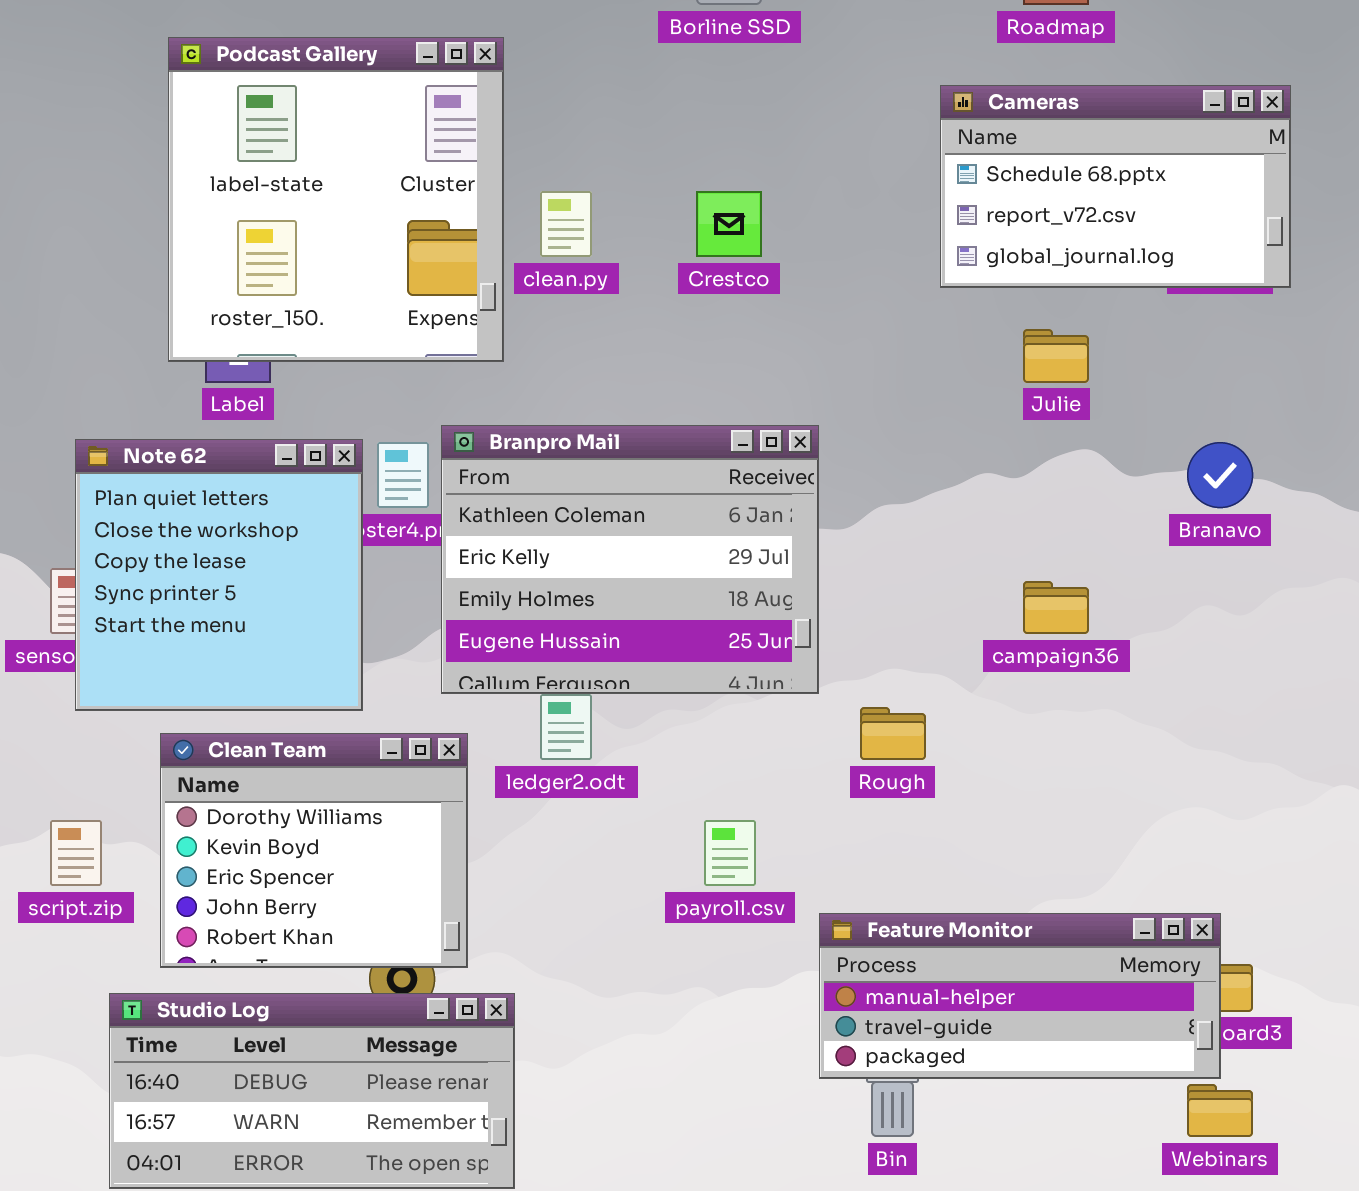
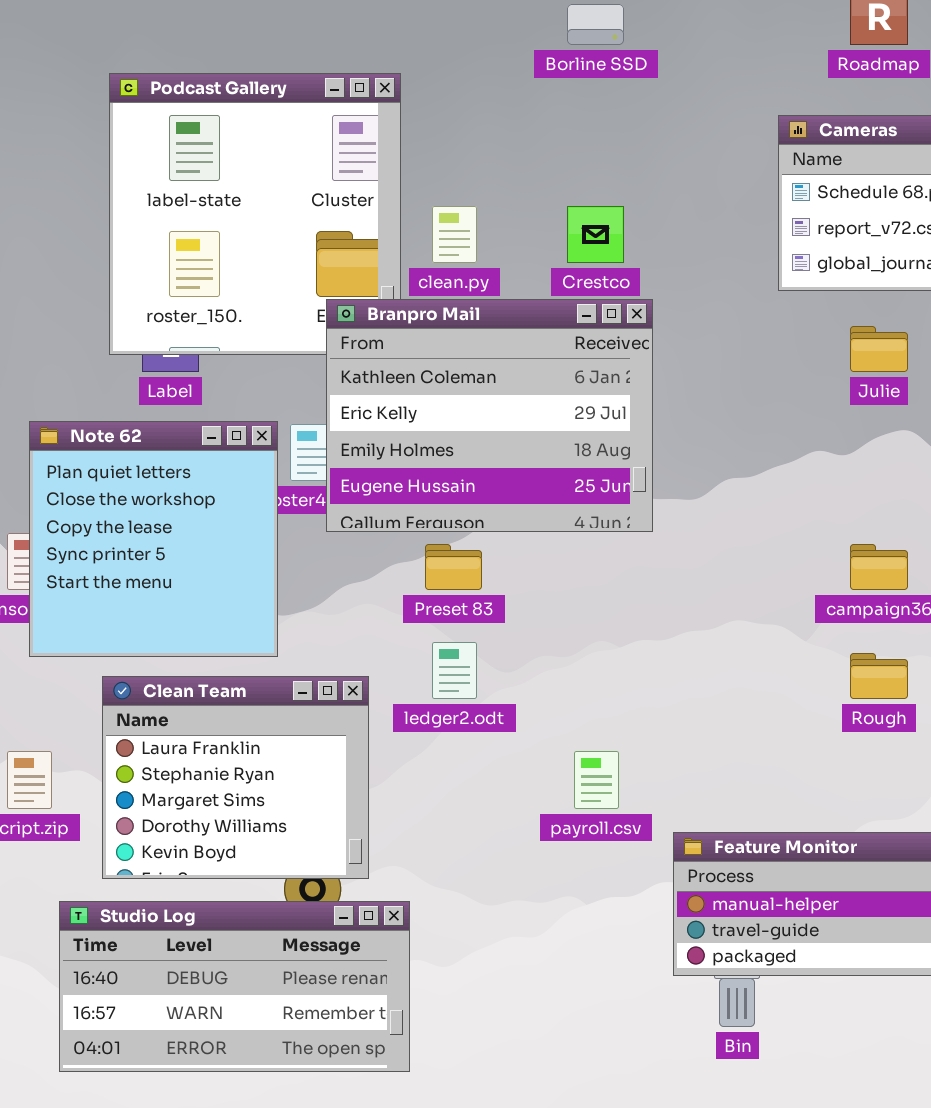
Branpro Mail: [441,425,819,694] -> [326,299,653,532], moved
Rough: [860,707,926,760] -> [850,653,908,699], moved
Clean Team: [160,733,468,968] -> [102,676,369,879], scrolled up 3 rows

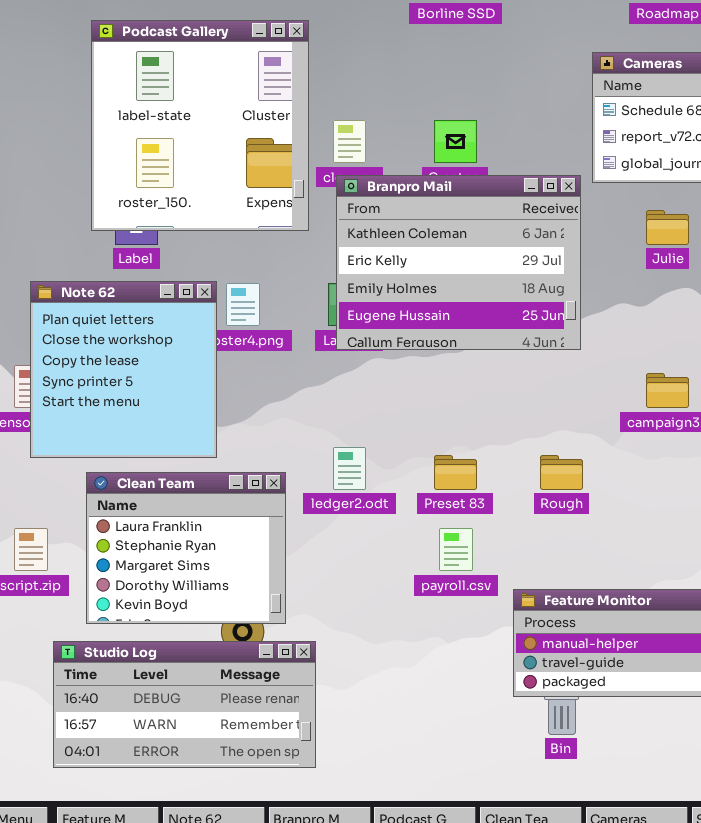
Branpro Mail: [326,299,653,532] -> [336,175,581,350], moved
Preset 83: [425,544,482,590] -> [434,455,477,490], moved
Rough: [850,653,908,699] -> [540,455,583,490], moved

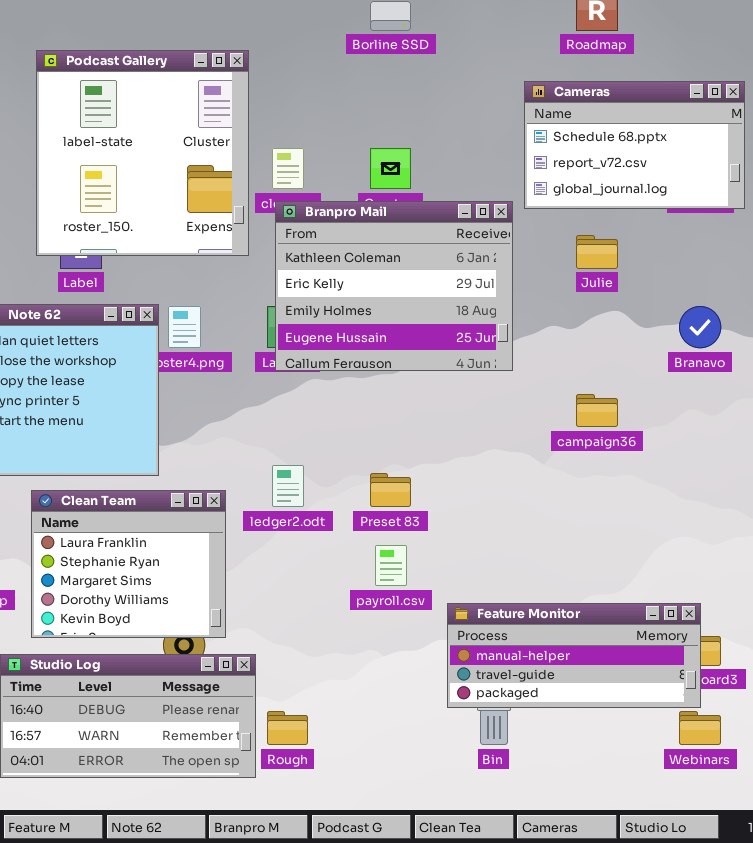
Rough: [540,455,583,490] -> [267,711,308,745], moved

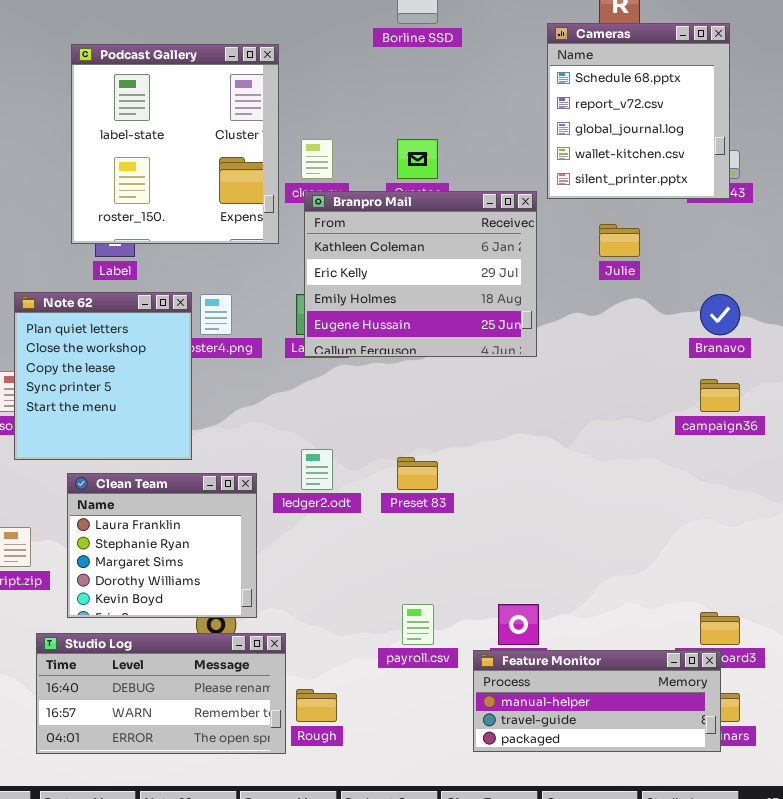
Cameras: [524,81,745,209] -> [547,23,730,199], resized
campaign36: [576,394,618,427] -> [700,379,740,412], moved
payroll.csv: [375,545,407,586] -> [402,604,434,645], moved
Feature Monitor: [447,603,701,708] -> [473,650,721,752], moved

